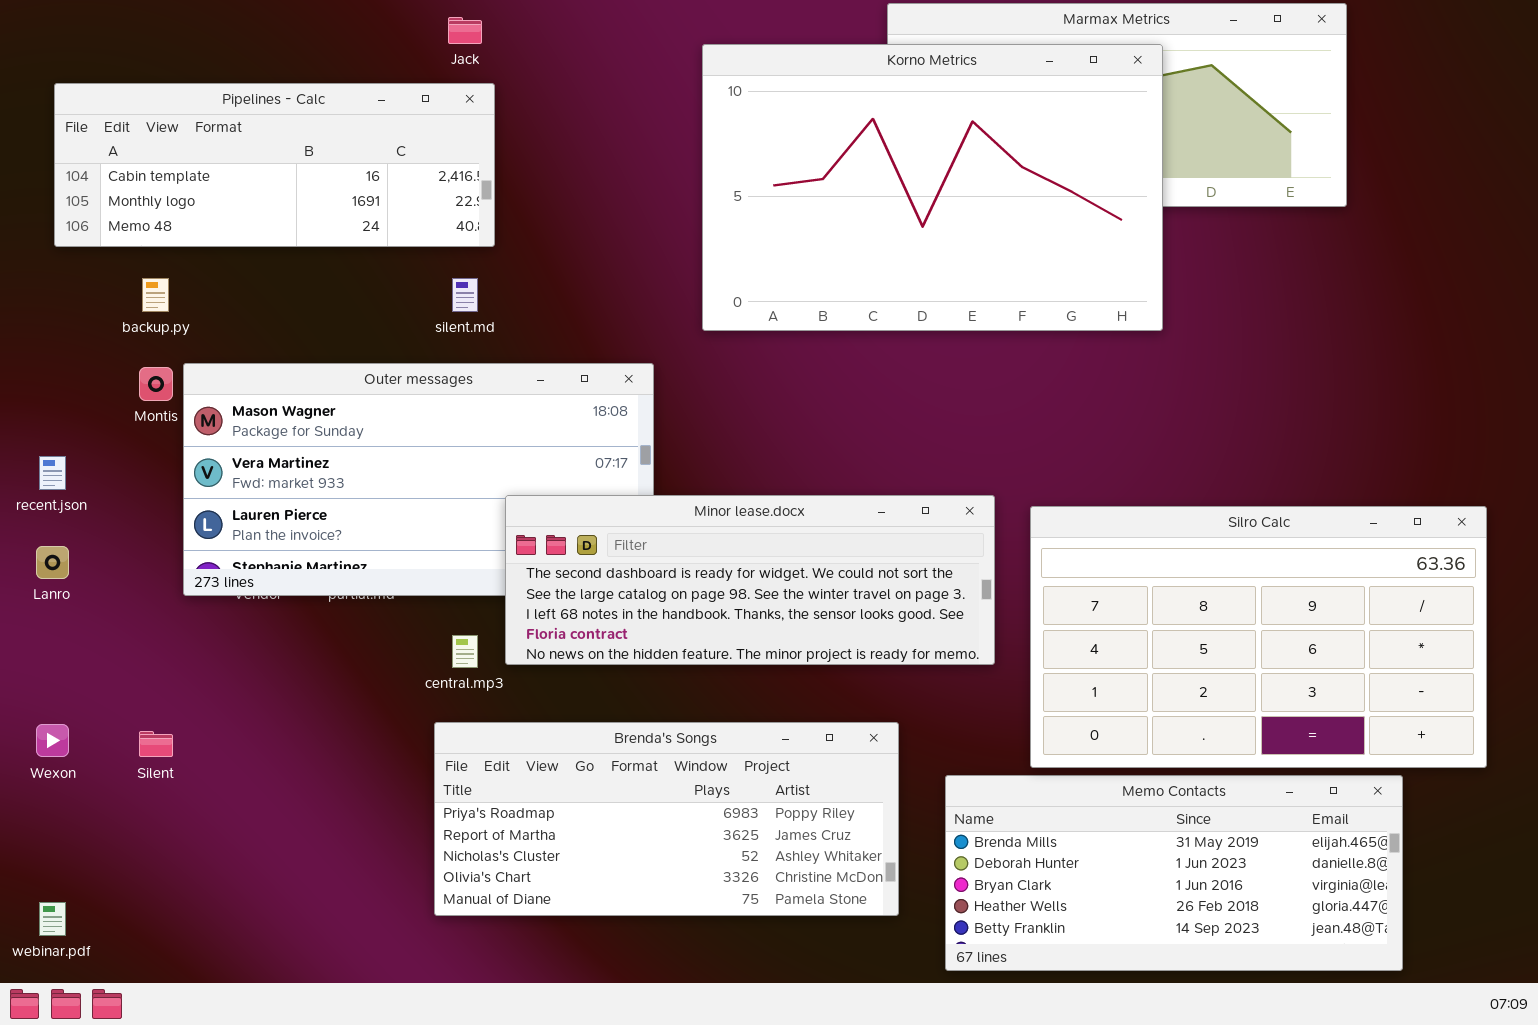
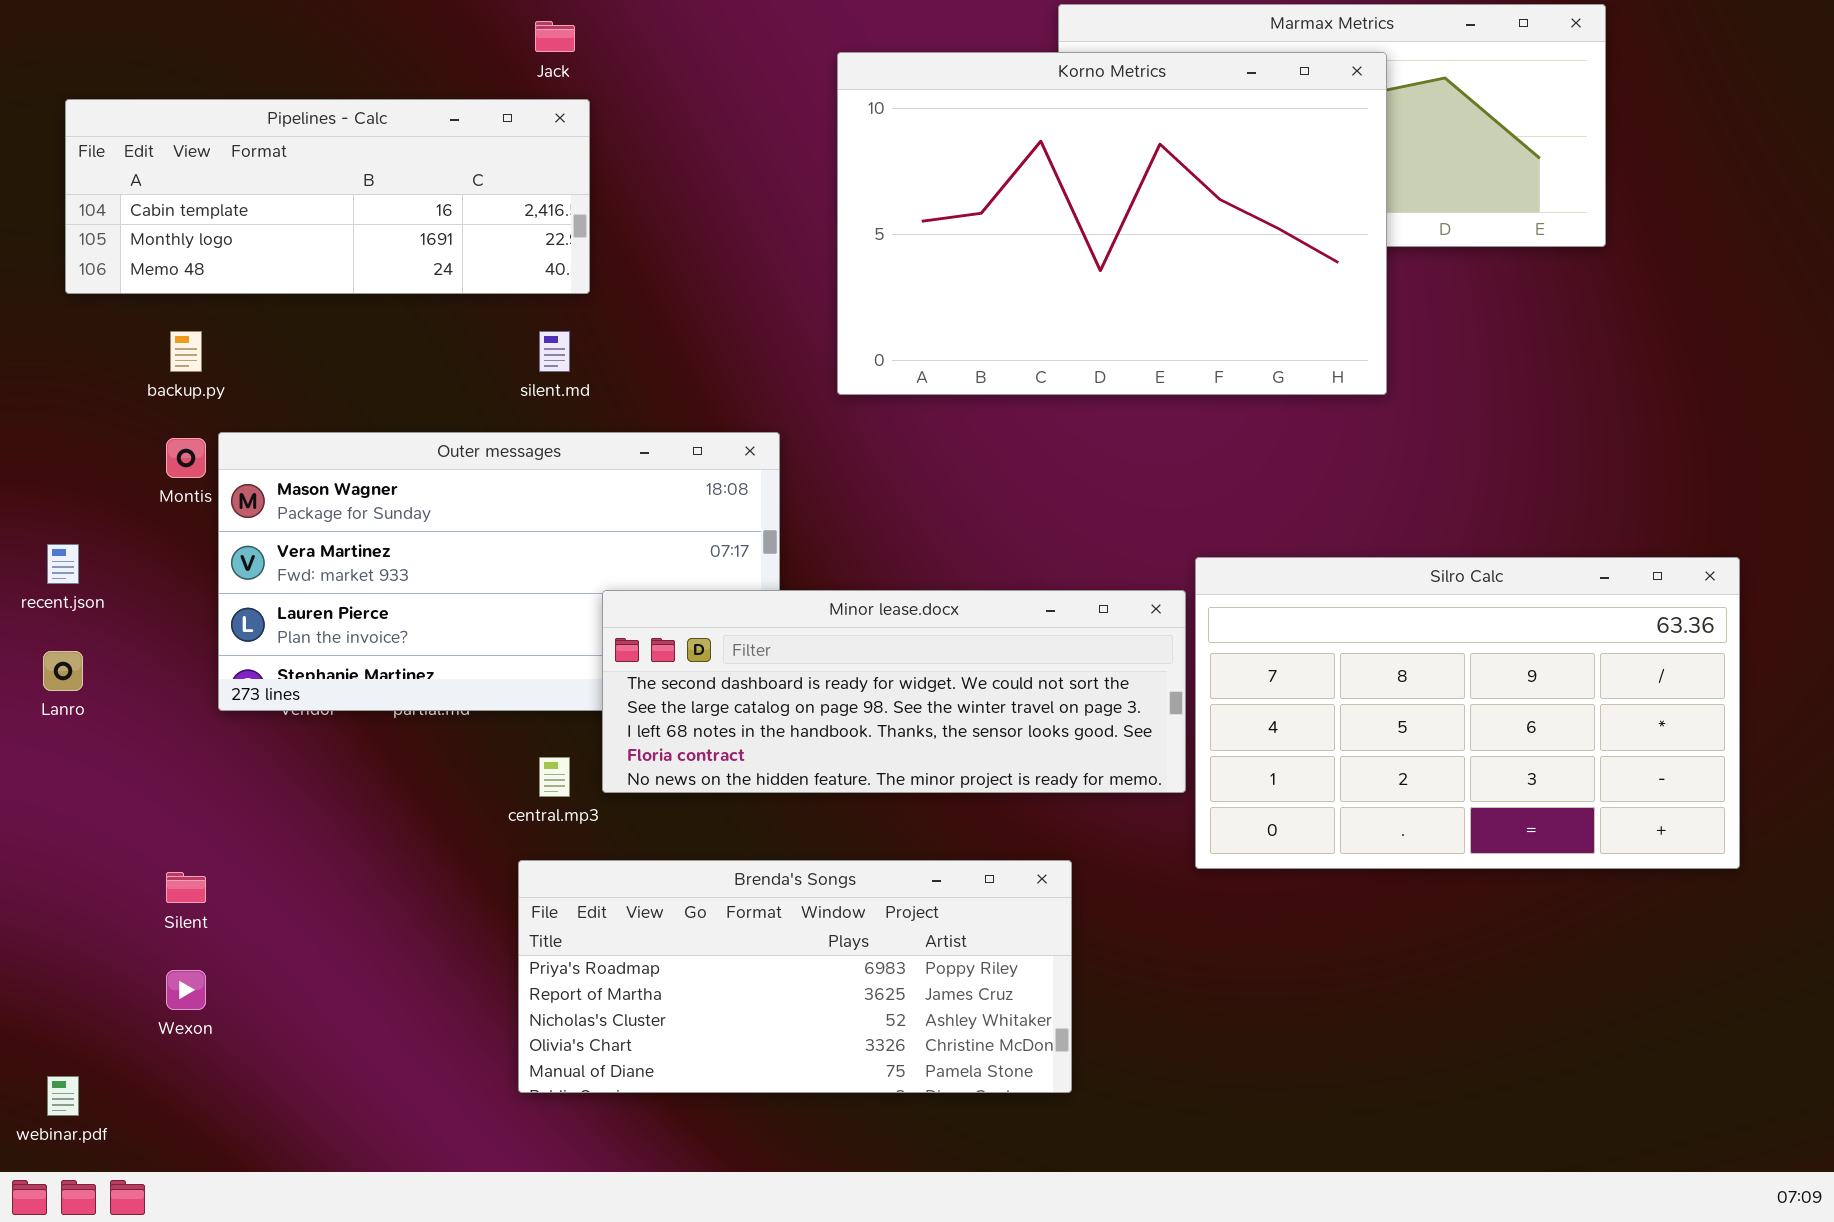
Silro Calc: [1030,506,1487,768] -> [1195,557,1740,869], moved
Wexon: [36,724,69,757] -> [166,970,206,1010], moved
Memo Contacts: [945,775,1403,971] -> none, closed

